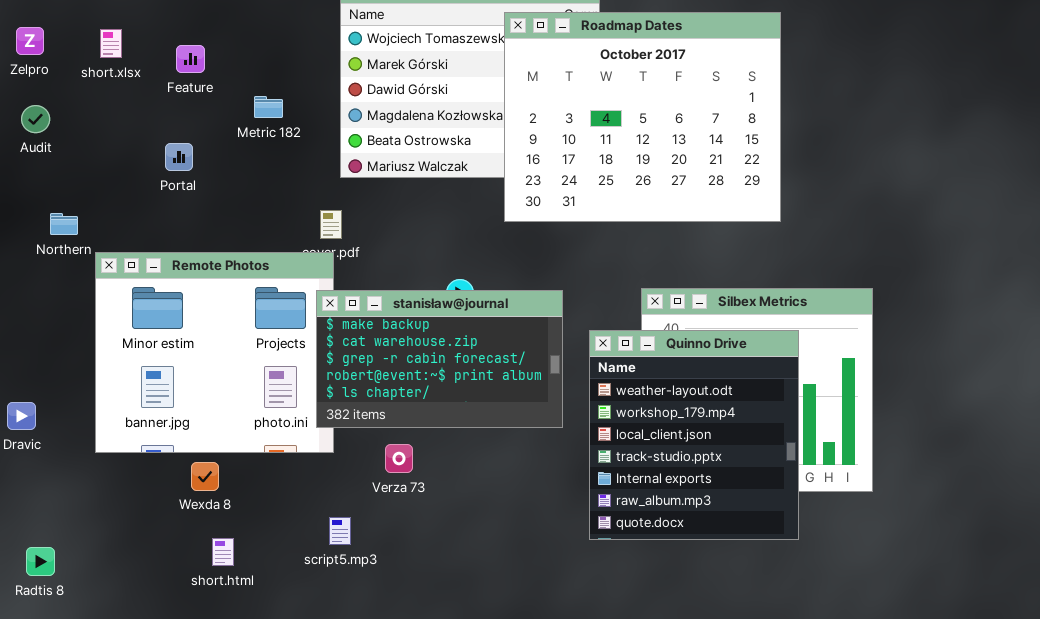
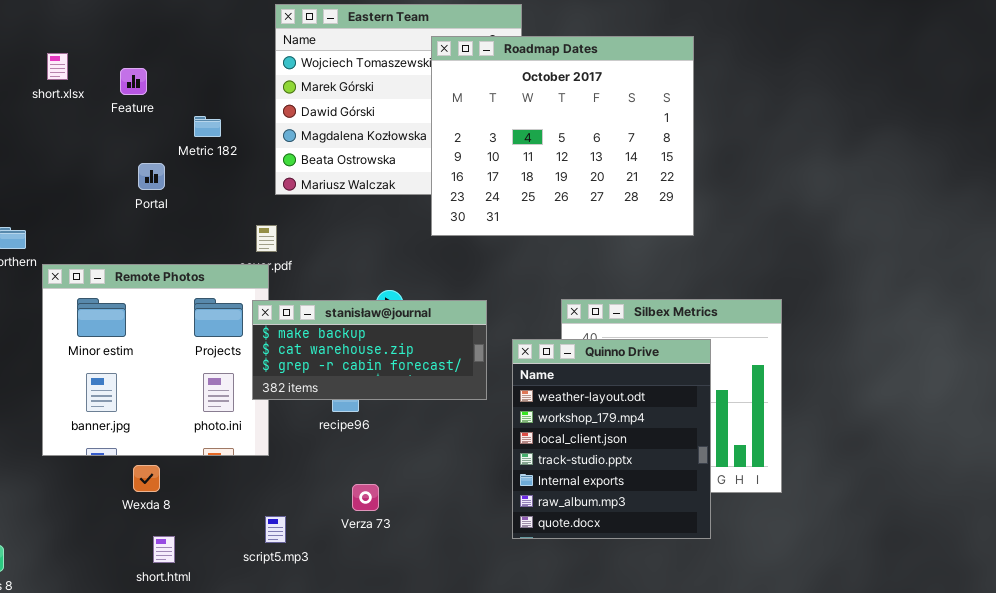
Portal: [165,143,193,171] -> [138,163,165,190], moved
stanisław@journal: [316,290,563,428] -> [252,300,487,400], resized
Verza 73: [385,444,413,473] -> [352,484,379,511], moved

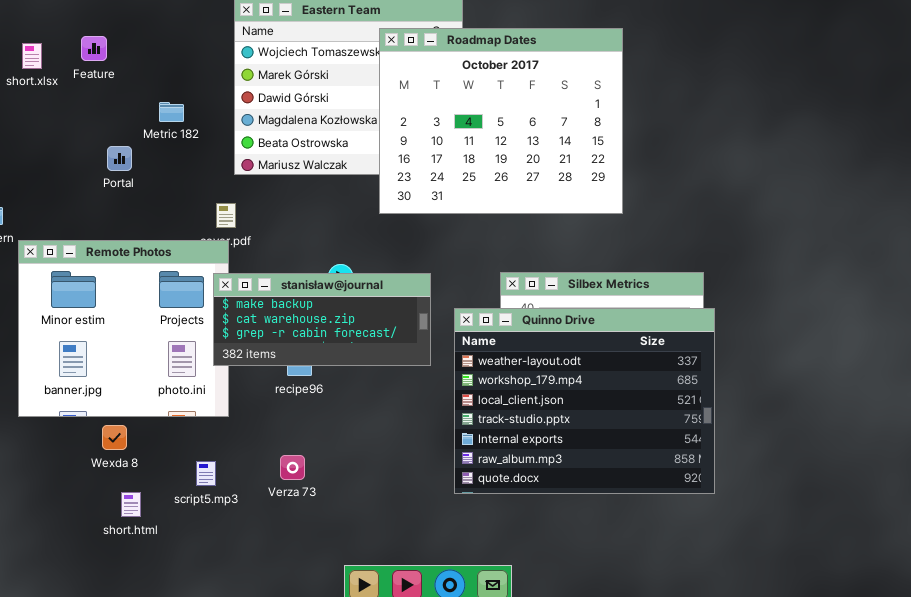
Feature: [120,68,147,95] -> [81,36,107,61], moved
Quinno Drive: [512,339,711,539] -> [454,308,715,494], resized
Verza 73: [352,484,379,511] -> [280,455,305,480], moved
script5.mp3: [265,516,286,543] -> [196,461,216,486], moved

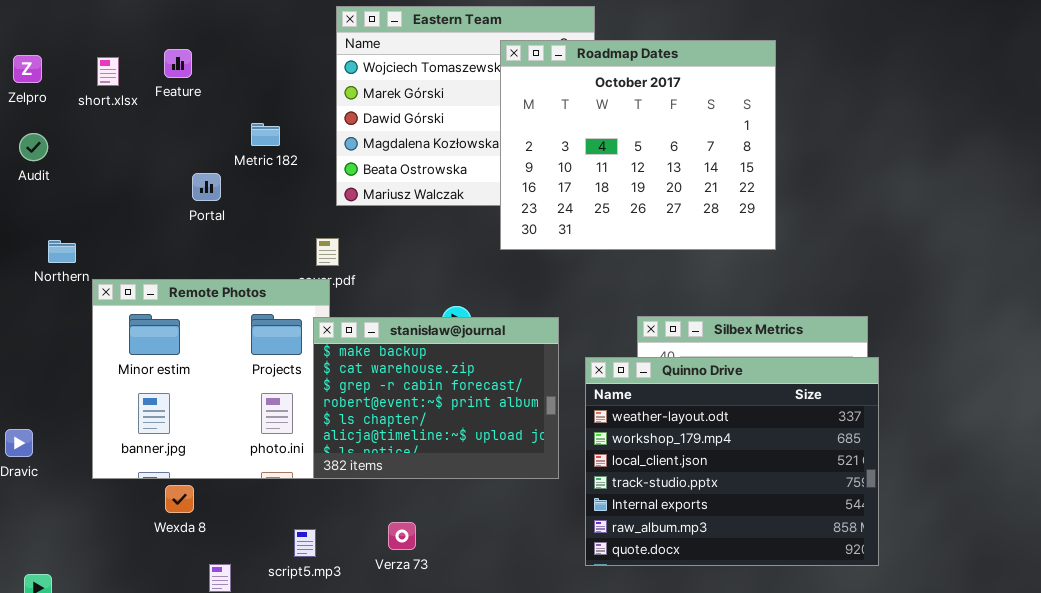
stanisław@journal: [213,273,431,366] -> [313,317,559,479], resized
Wexda 8: [102,425,127,450] -> [165,485,194,513], moved

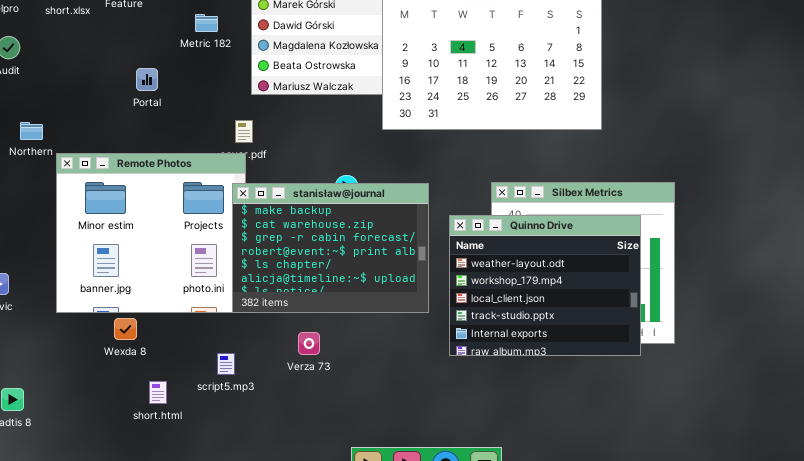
Metric 182: [251,123,280,146] -> [195,14,218,32], moved
Quinno Drive: [585,357,879,566] -> [449,215,641,356], resized
Verza 73: [388,522,416,550] -> [298,332,320,355], moved

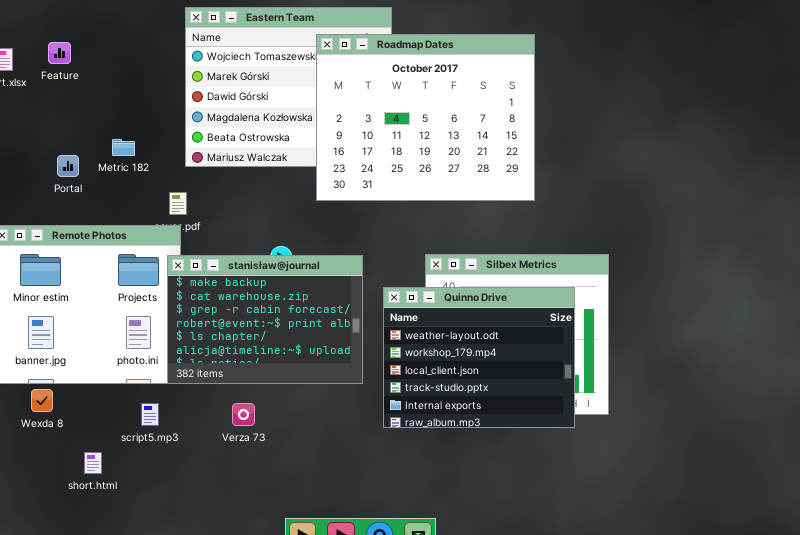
Metric 182: [195,14,218,32] -> [112,139,135,156], moved
Portal: [136,68,158,91] -> [57,155,79,177], moved
Wexda 8: [114,318,137,340] -> [31,389,53,412], moved
script5.mp3: [217,353,235,375] -> [141,403,159,426], moved

